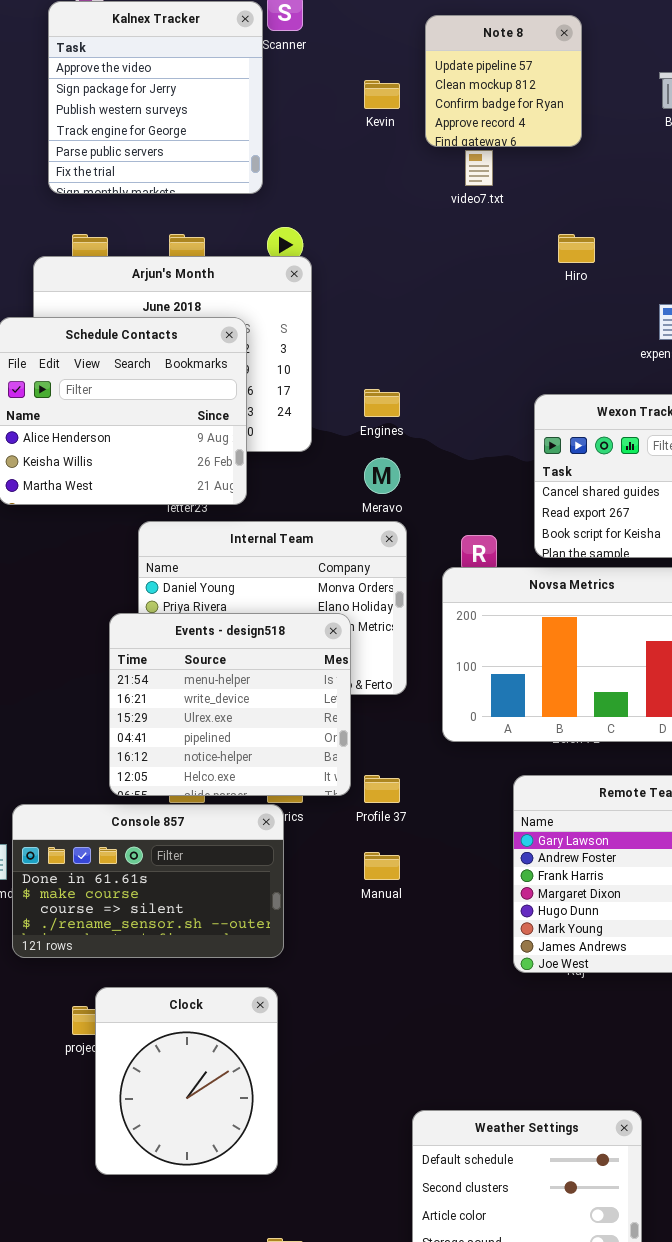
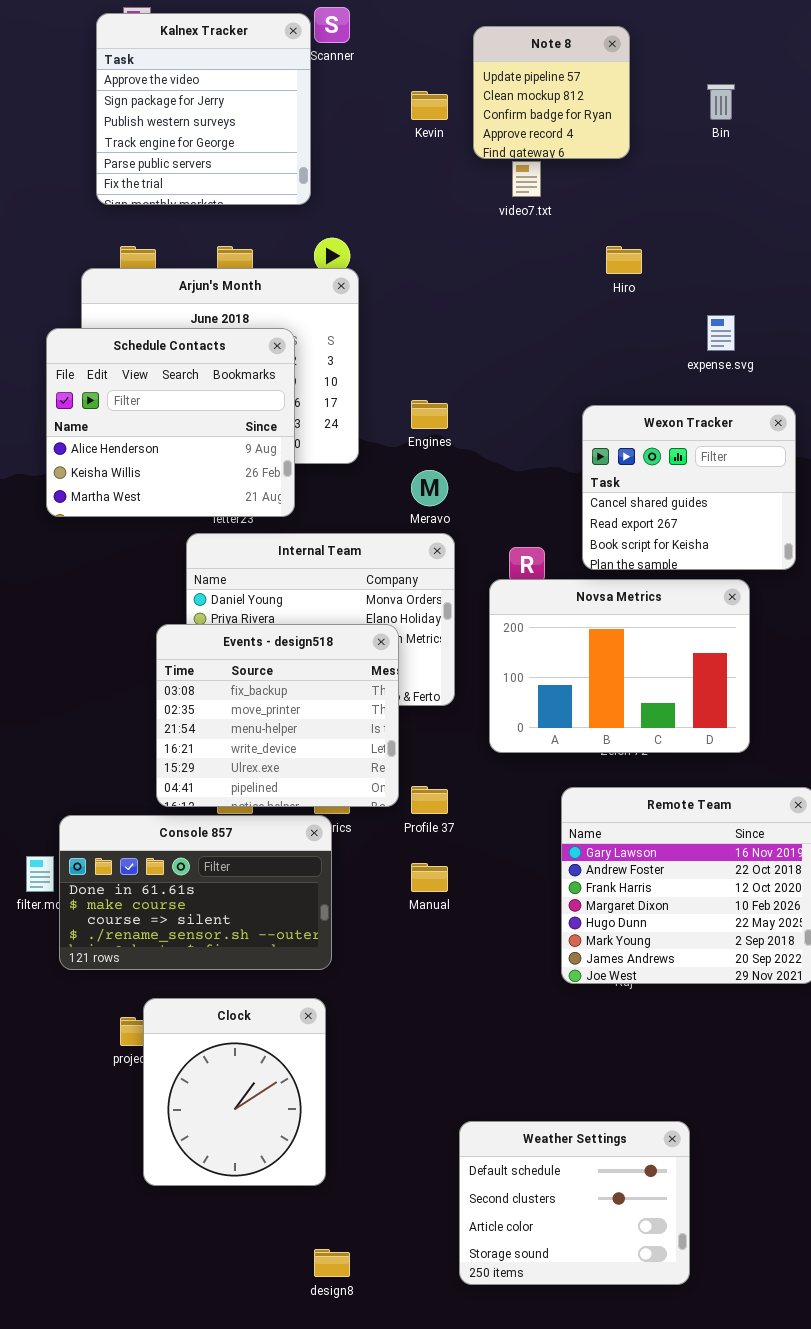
Events - design518: [109,613,351,796] -> [156,624,399,807], scrolled up 2 rows

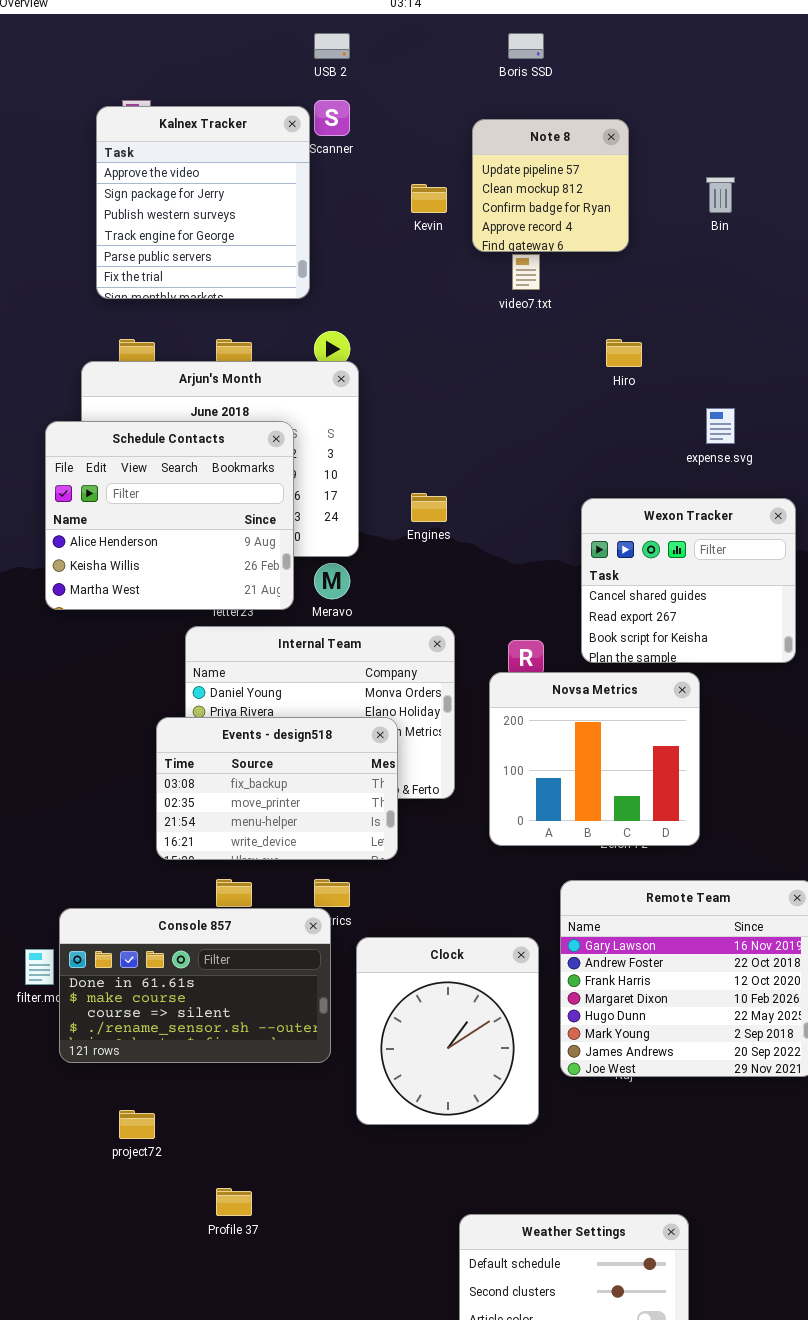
Meravo: [411,470,448,506] -> [314,563,350,599], moved
Novsa Metrics: [489,579,750,753] -> [489,672,700,846], resized
Events - design518: [156,624,399,807] -> [156,717,398,860], resized
Profile 37: [411,786,448,814] -> [216,1188,252,1216], moved
Clock: [143,998,326,1186] -> [356,937,539,1125], moved

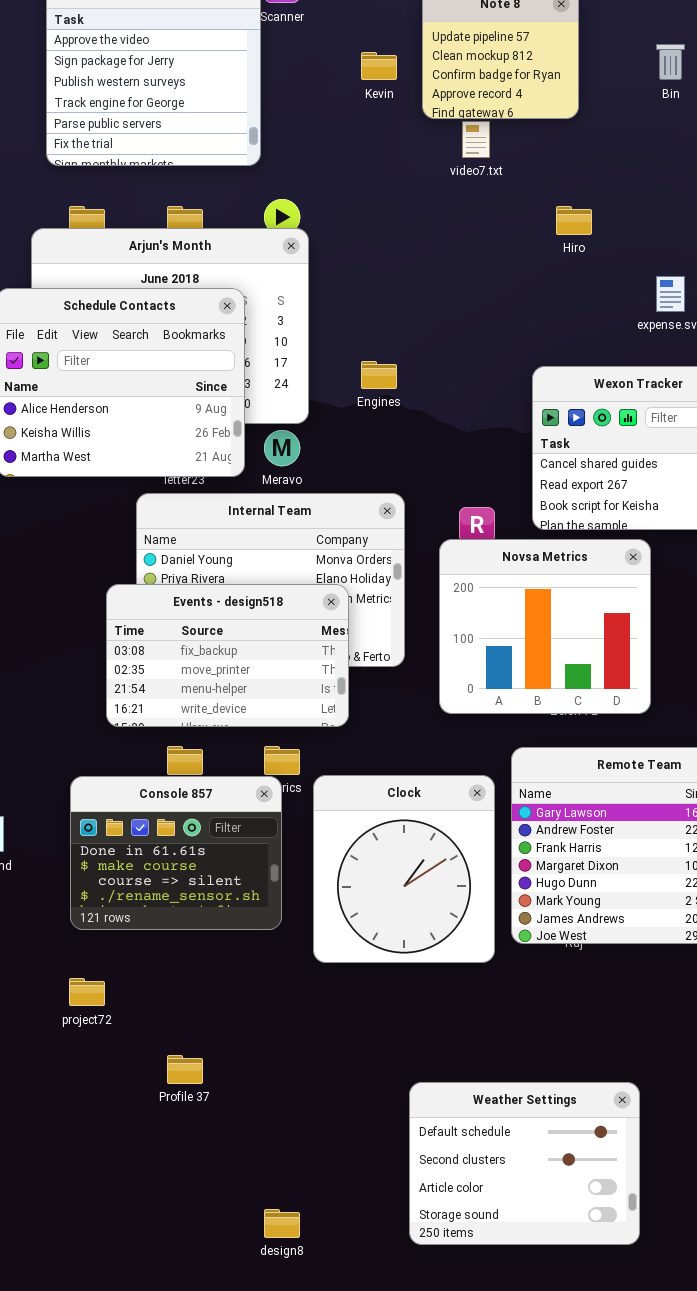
Console 857: [59,908,331,1063] -> [70,776,282,930], resized
Clock: [356,937,539,1125] -> [313,775,495,963], moved

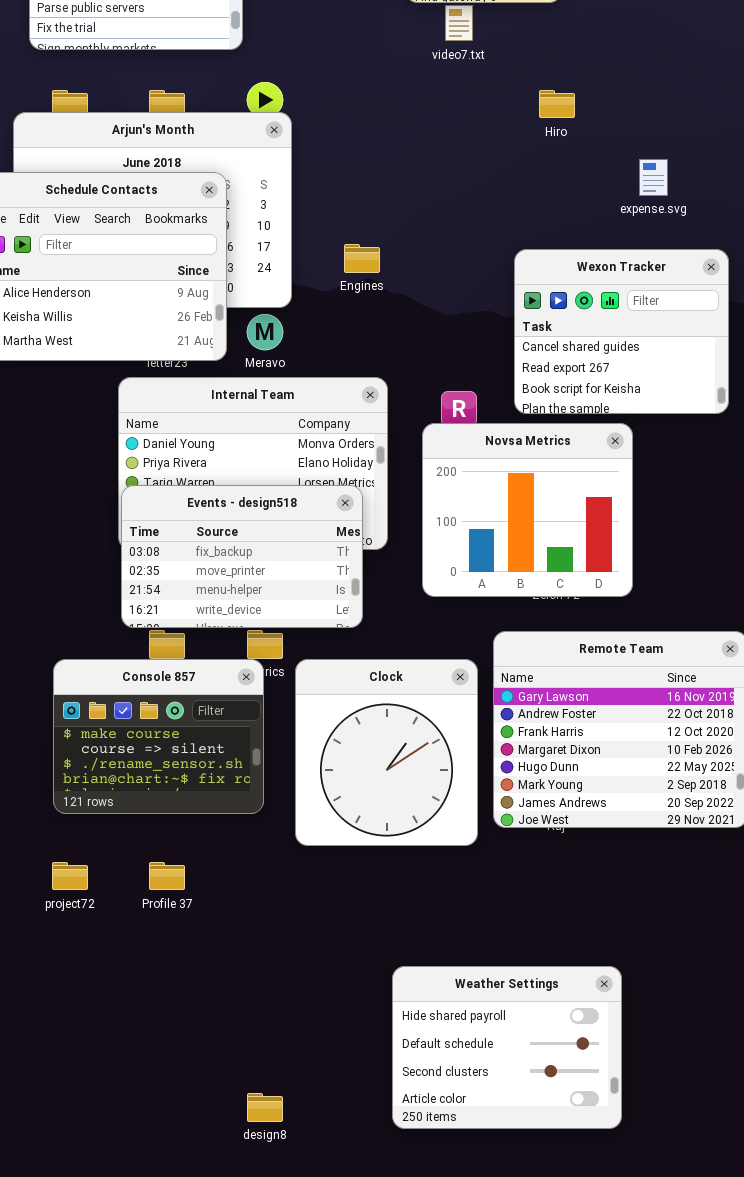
Events - design518: [106,584,349,727] -> [121,485,363,628], moved
Console 857: [70,776,282,930] -> [53,659,264,814], scrolled down 1 row
Profile 37: [167,1055,203,1084] -> [149,862,185,890], moved
Weather Settings: [409,1082,640,1245] -> [392,966,622,1129], scrolled up 1 row

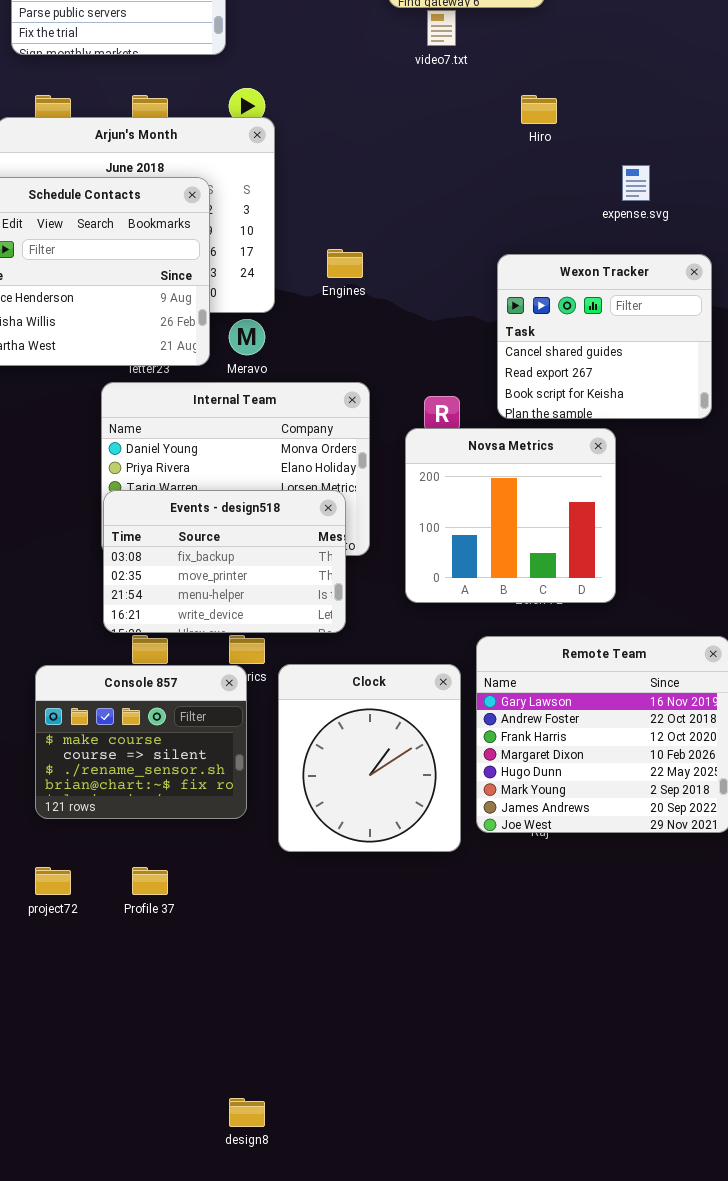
Weather Settings: [392,966,622,1129] -> none, closed

